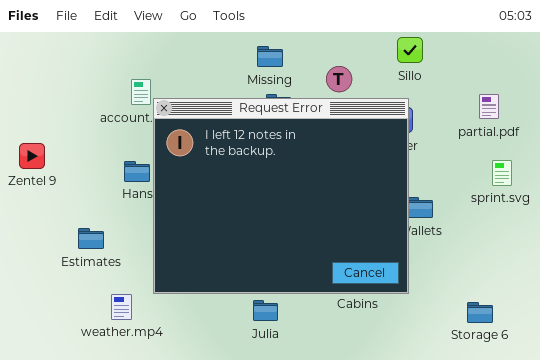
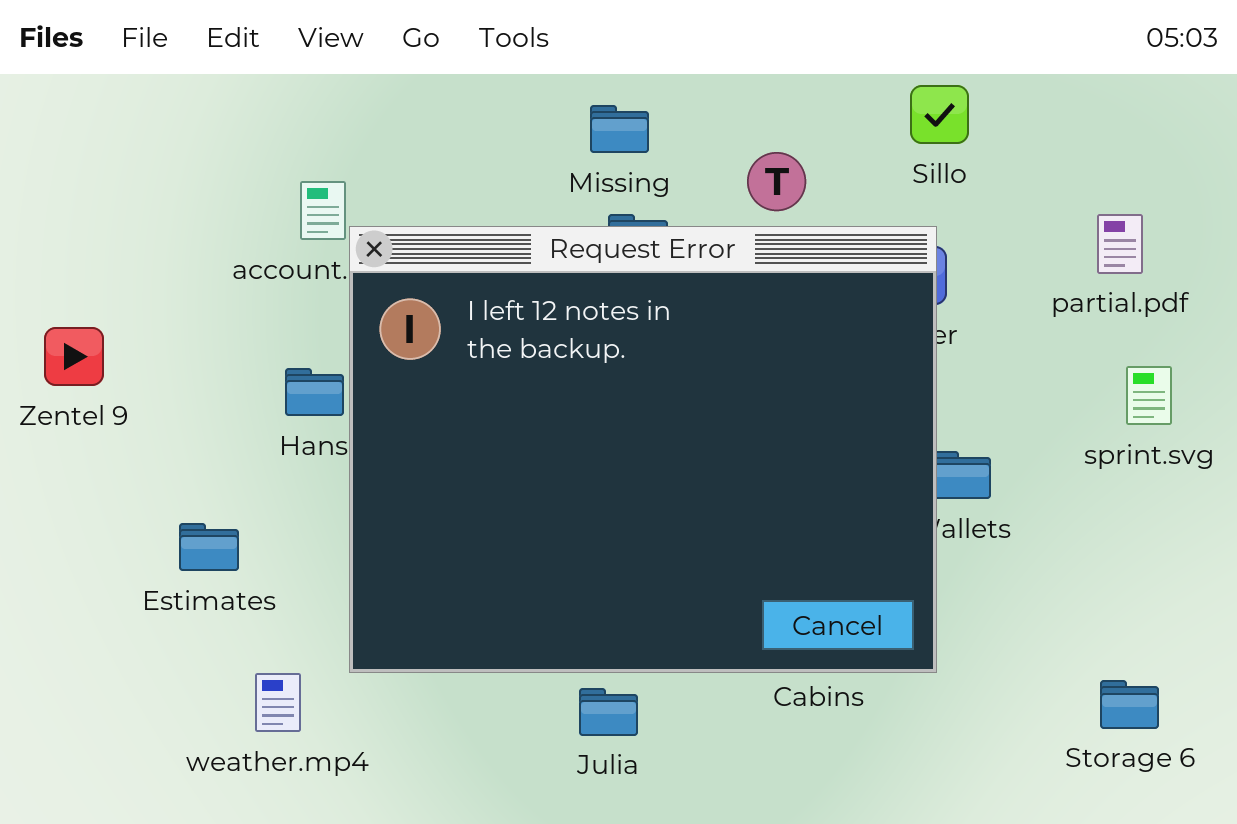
Storage 6: [467,302,493,323] -> [1100,680,1159,729], moved

